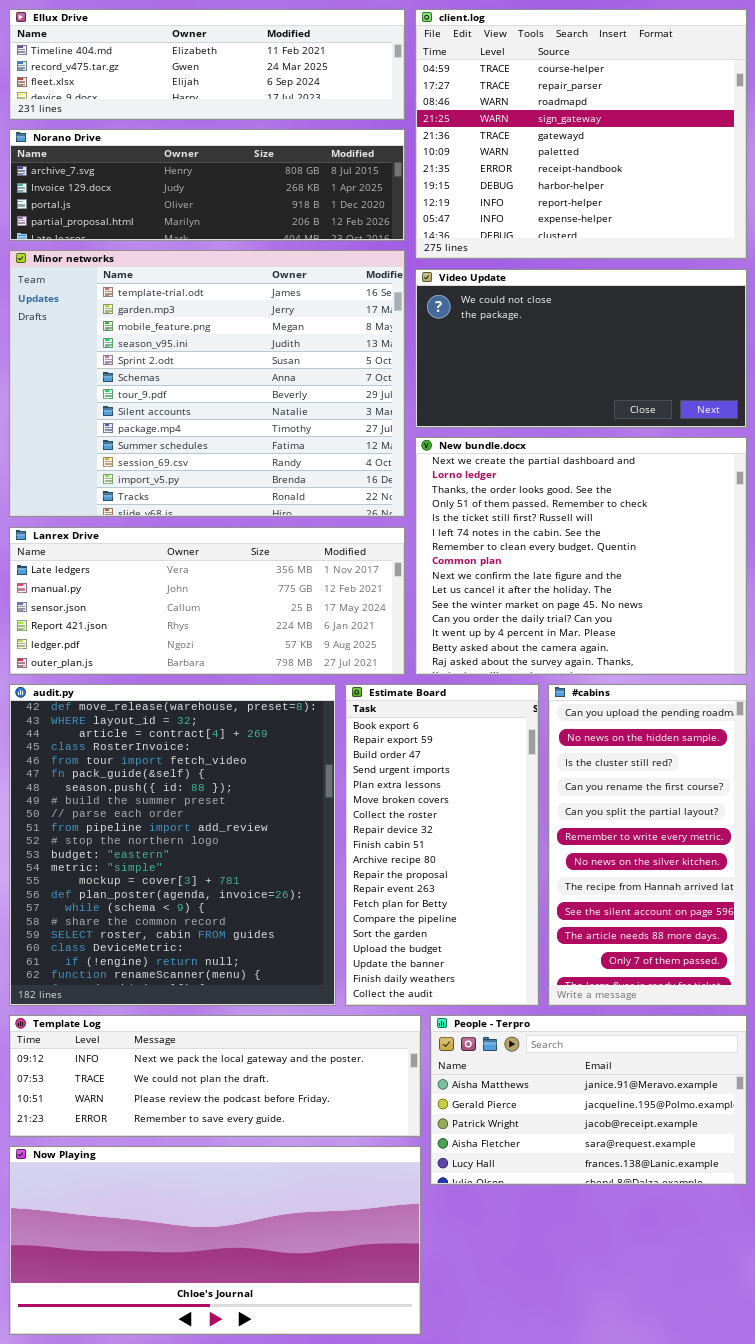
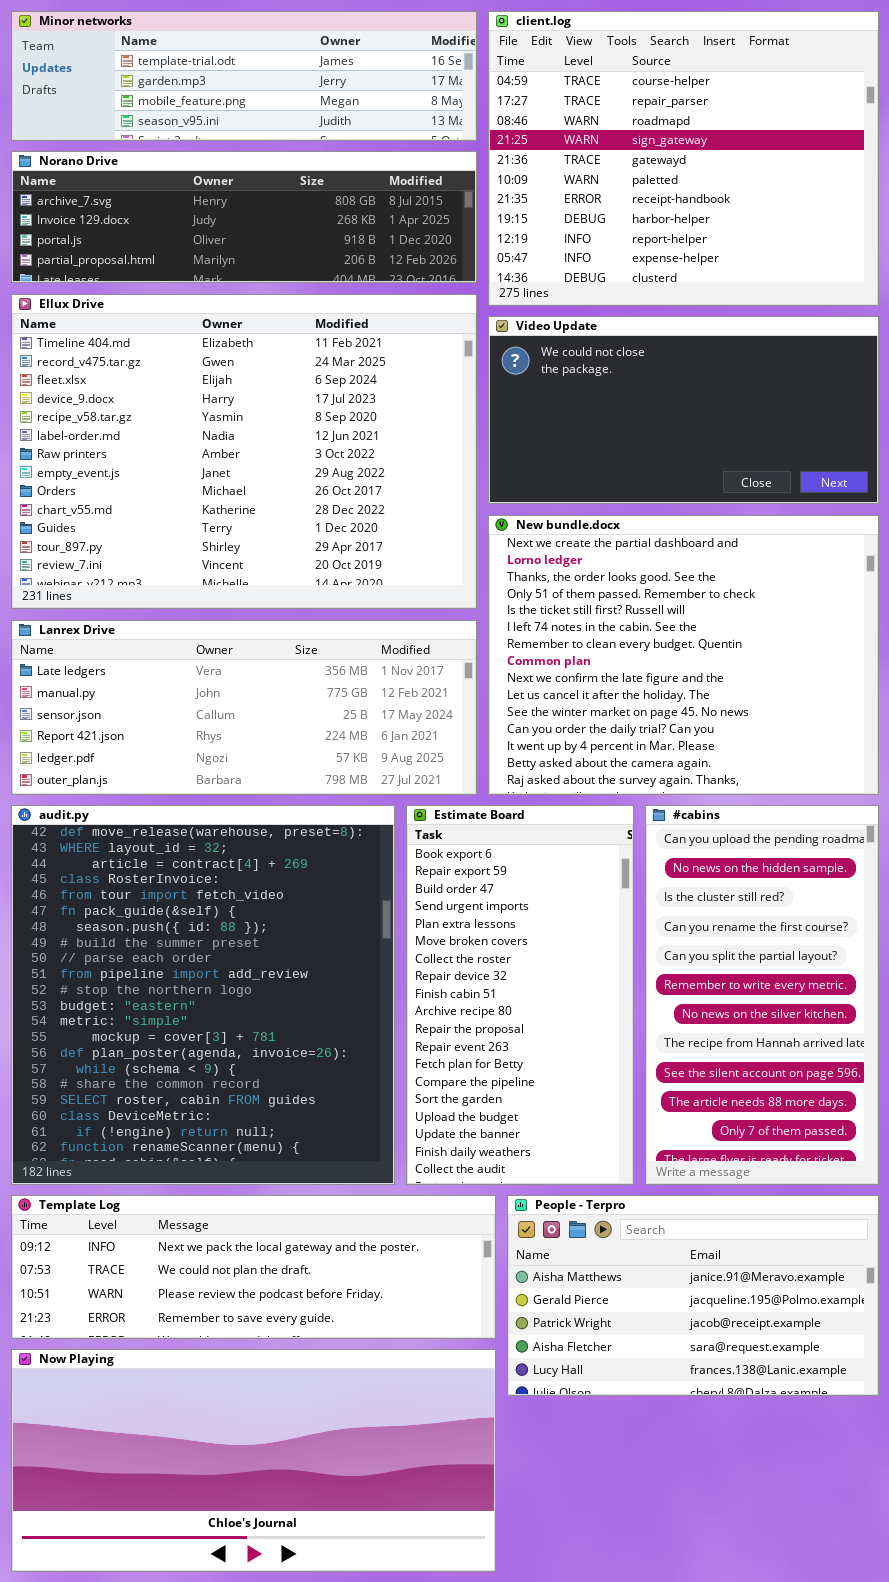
Ellux Drive: [9,9,405,120] -> [11,294,477,609], moved, resized
Minor networks: [9,250,405,517] -> [11,11,477,141], moved, resized

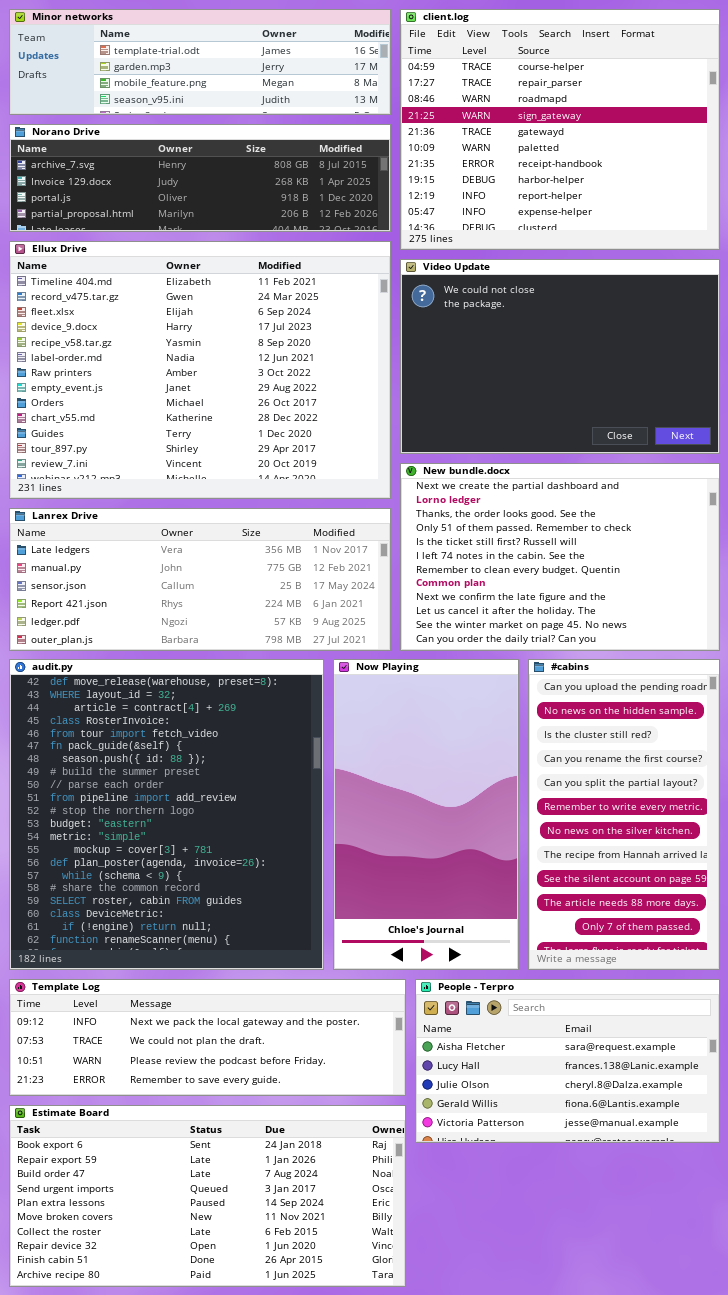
Video Update: [488,316,879,504] -> [400,259,720,454], resized
New bundle.docx: [488,515,879,795] -> [400,463,720,651], resized
Estimate Board: [406,805,634,1185] -> [9,1105,406,1287], moved, resized
People - Terpro: [507,1195,879,1396] -> [415,979,720,1143], scrolled down 3 rows
Now Playing: [11,1349,496,1572] -> [333,659,519,970], moved, resized

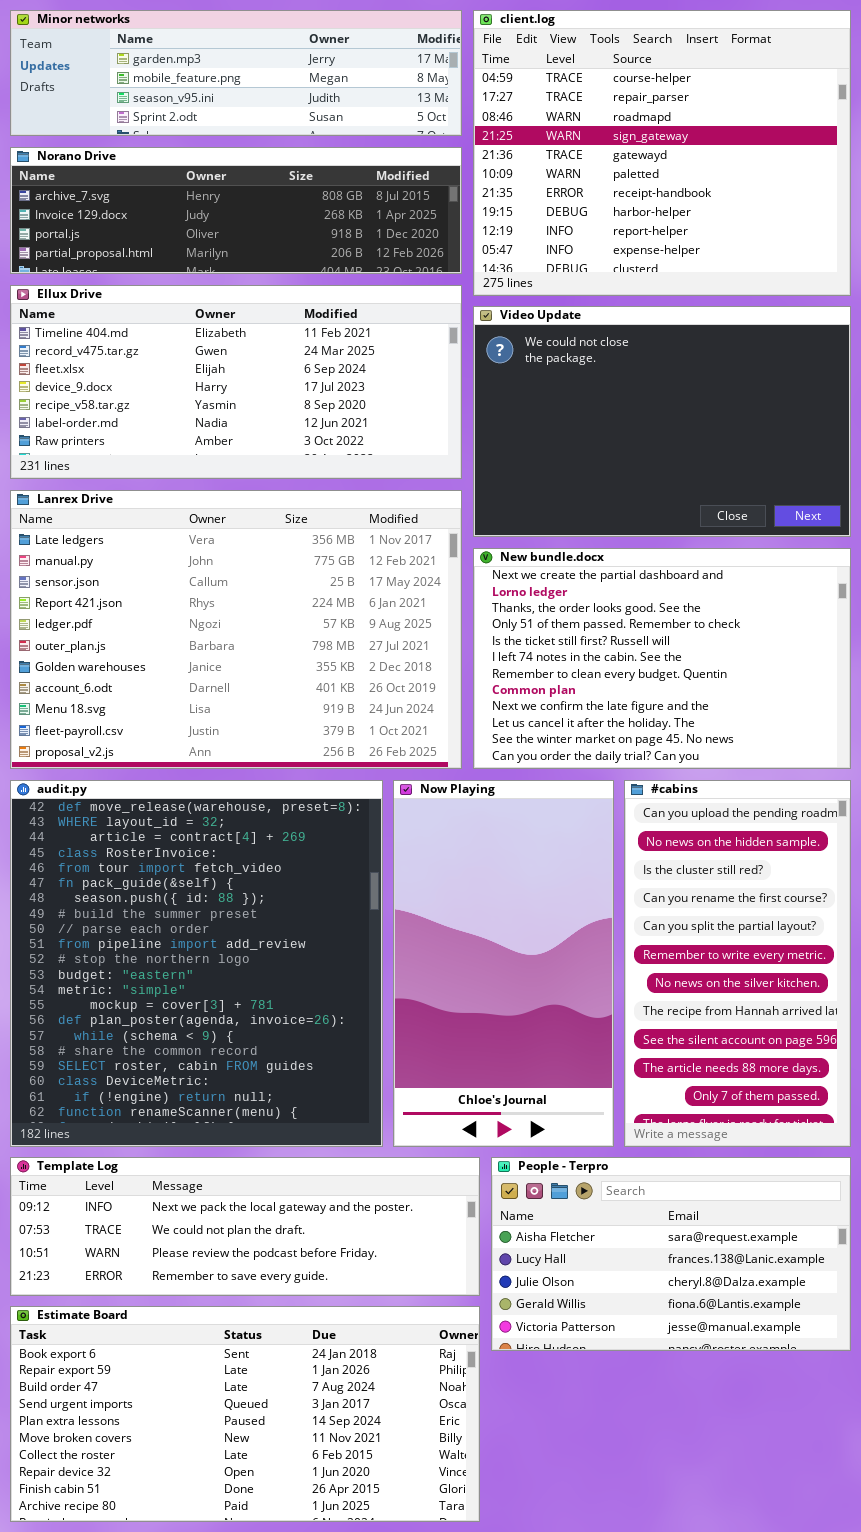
Minor networks: [9,9,391,115] -> [10,10,462,136], scrolled down 1 row
Ellux Drive: [9,241,391,499] -> [10,285,462,479], resized
Lanrex Drive: [9,508,391,651] -> [10,490,462,769], resized

